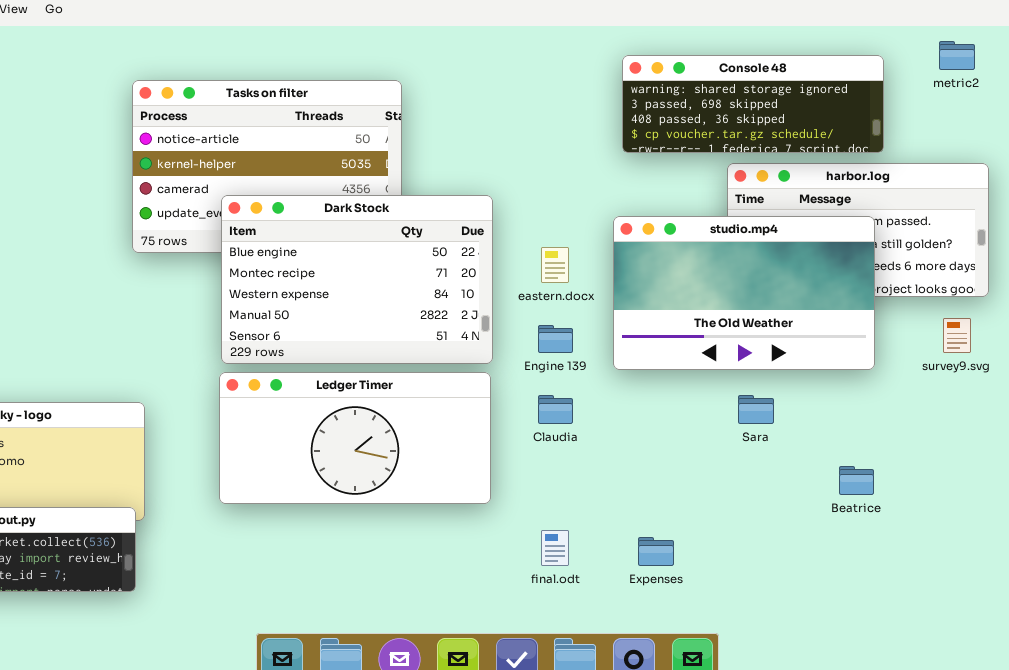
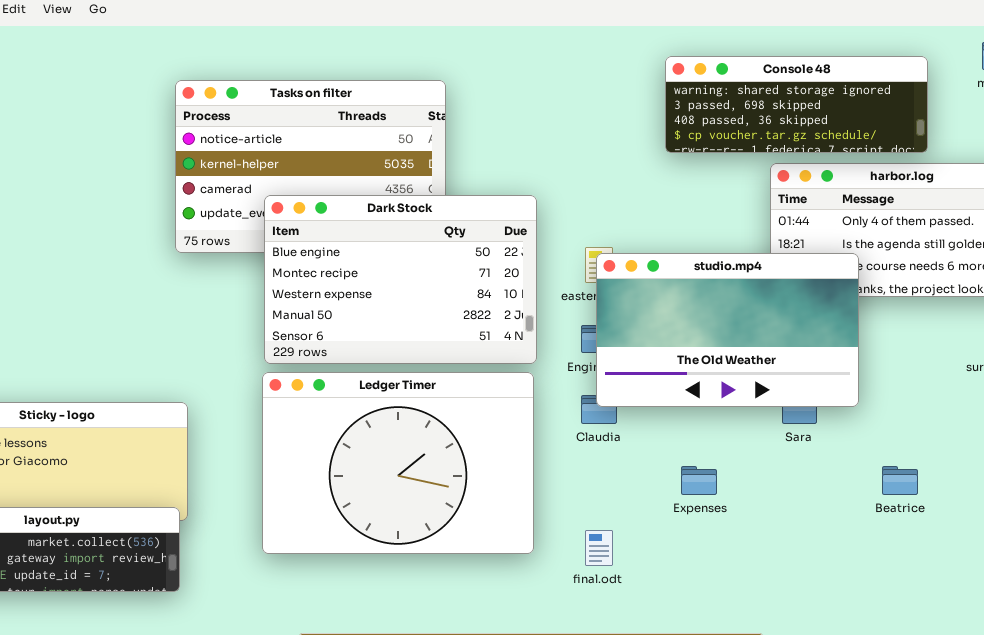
studio.mp4: [613,216,875,370] -> [596,253,859,407], moved
Ledger Timer: [219,372,491,504] -> [262,372,534,554], resized
Expenses: [638,537,674,566] -> [681,466,717,495], moved

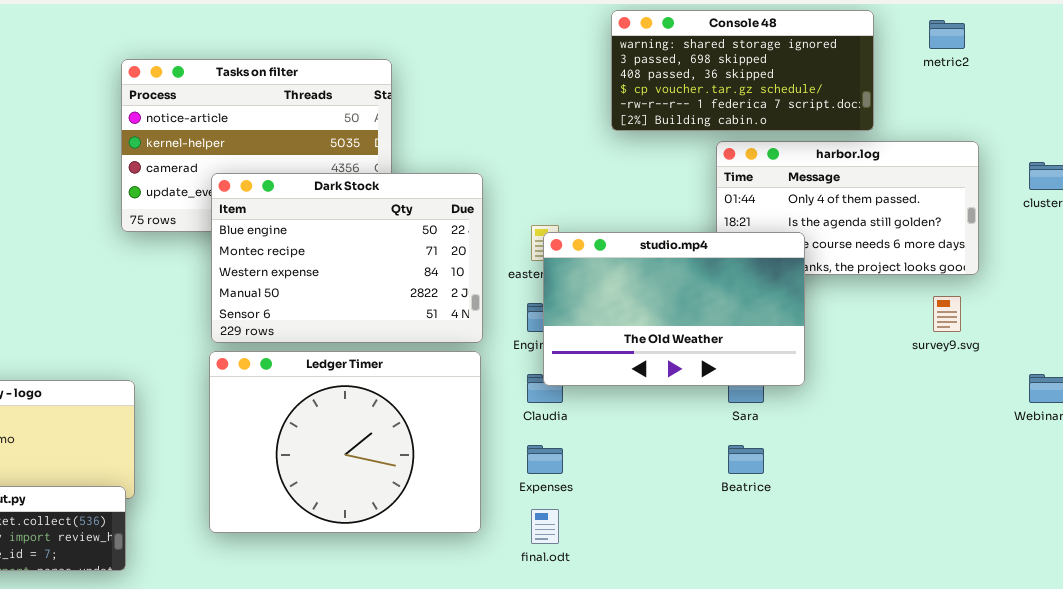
Console 48: [665,56,928,153] -> [611,10,874,131], resized
Expenses: [681,466,717,495] -> [527,445,563,474], moved
Beatrice: [882,466,918,495] -> [728,445,764,474], moved

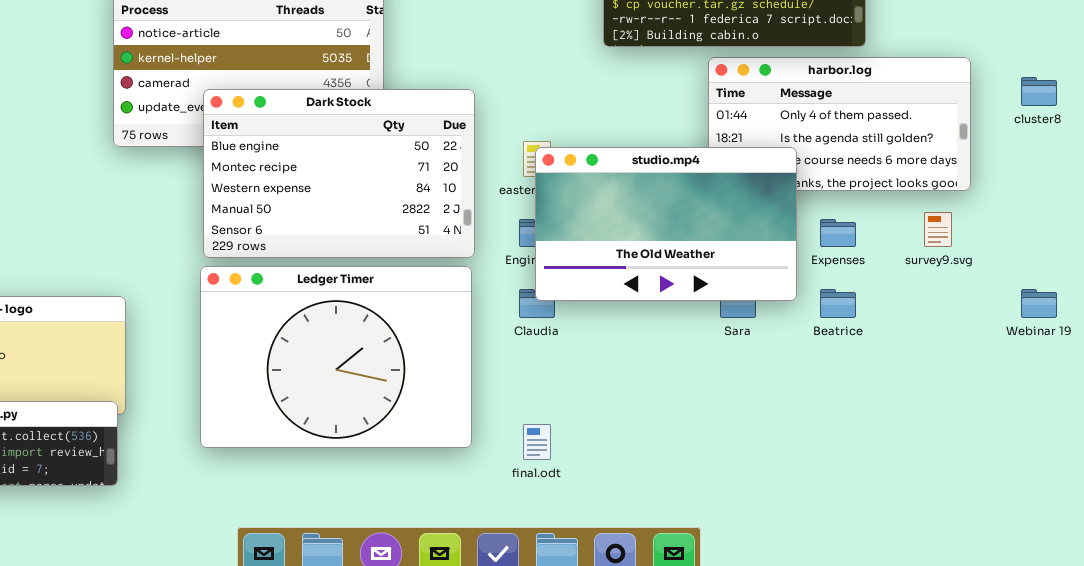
Expenses: [527,445,563,474] -> [820,219,856,247], moved
Beatrice: [728,445,764,474] -> [820,289,856,318], moved

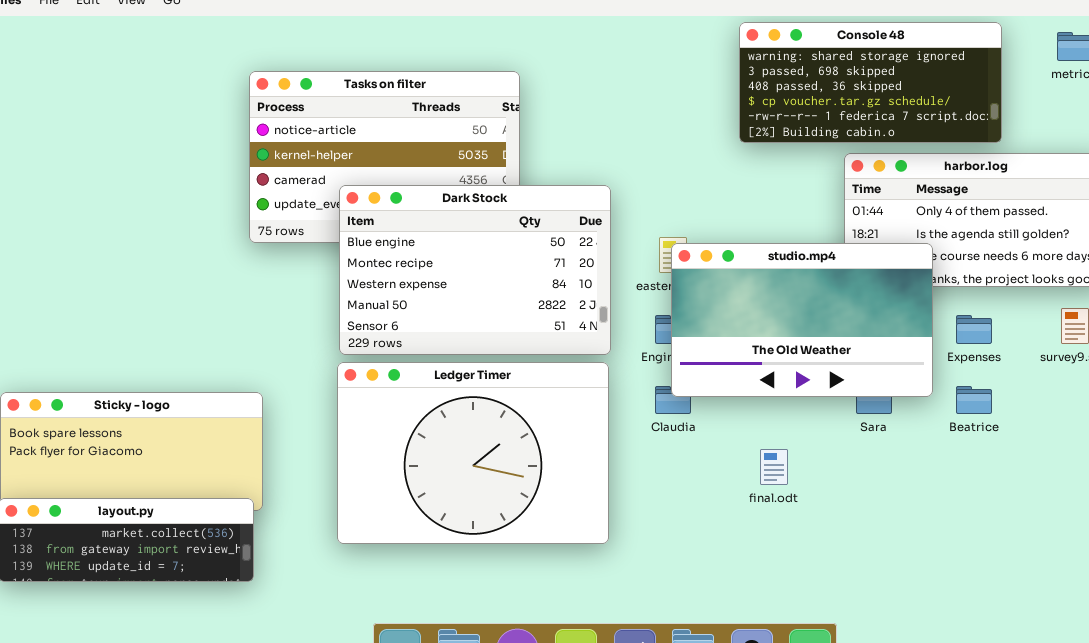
final.odt: [523,424,551,460] -> [760,449,788,485], moved

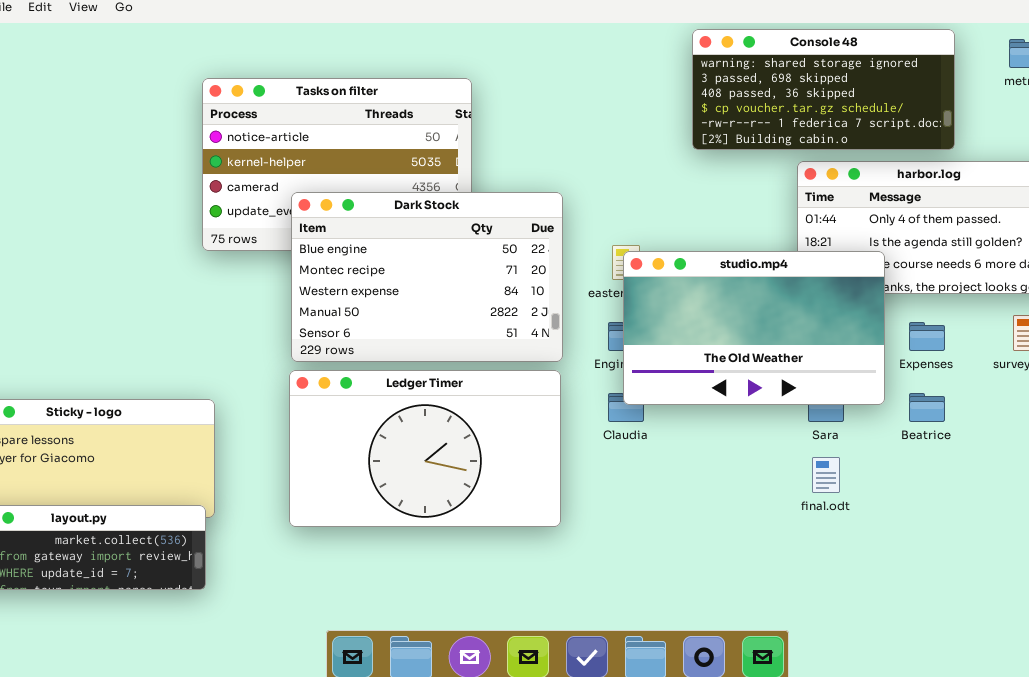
Ledger Timer: [337,362,609,544] -> [289,370,561,527], resized
final.odt: [760,449,788,485] -> [812,457,840,493], moved

